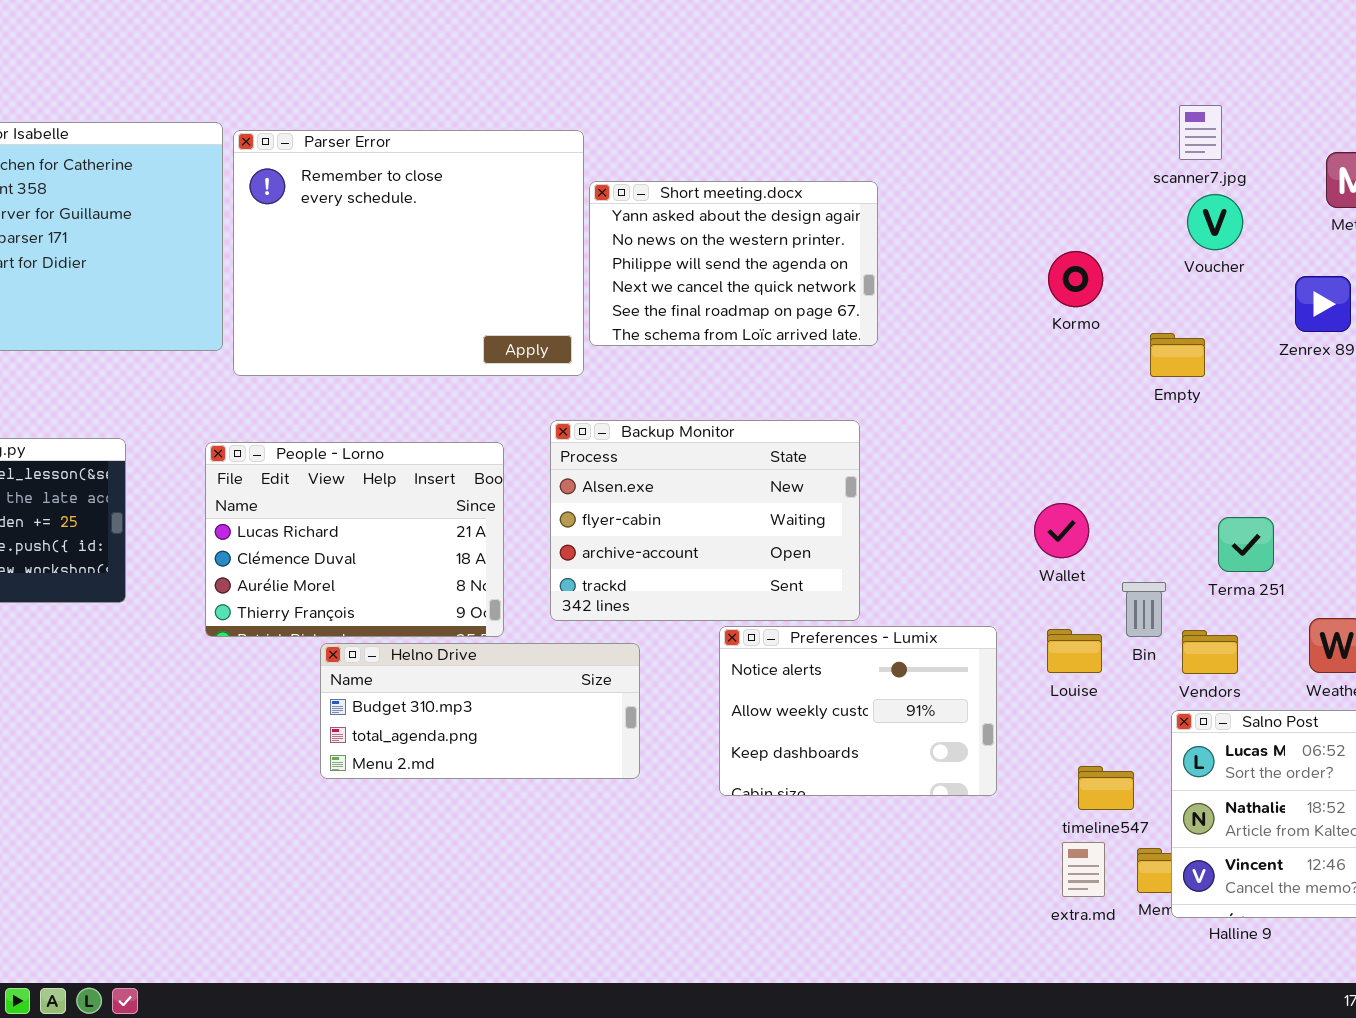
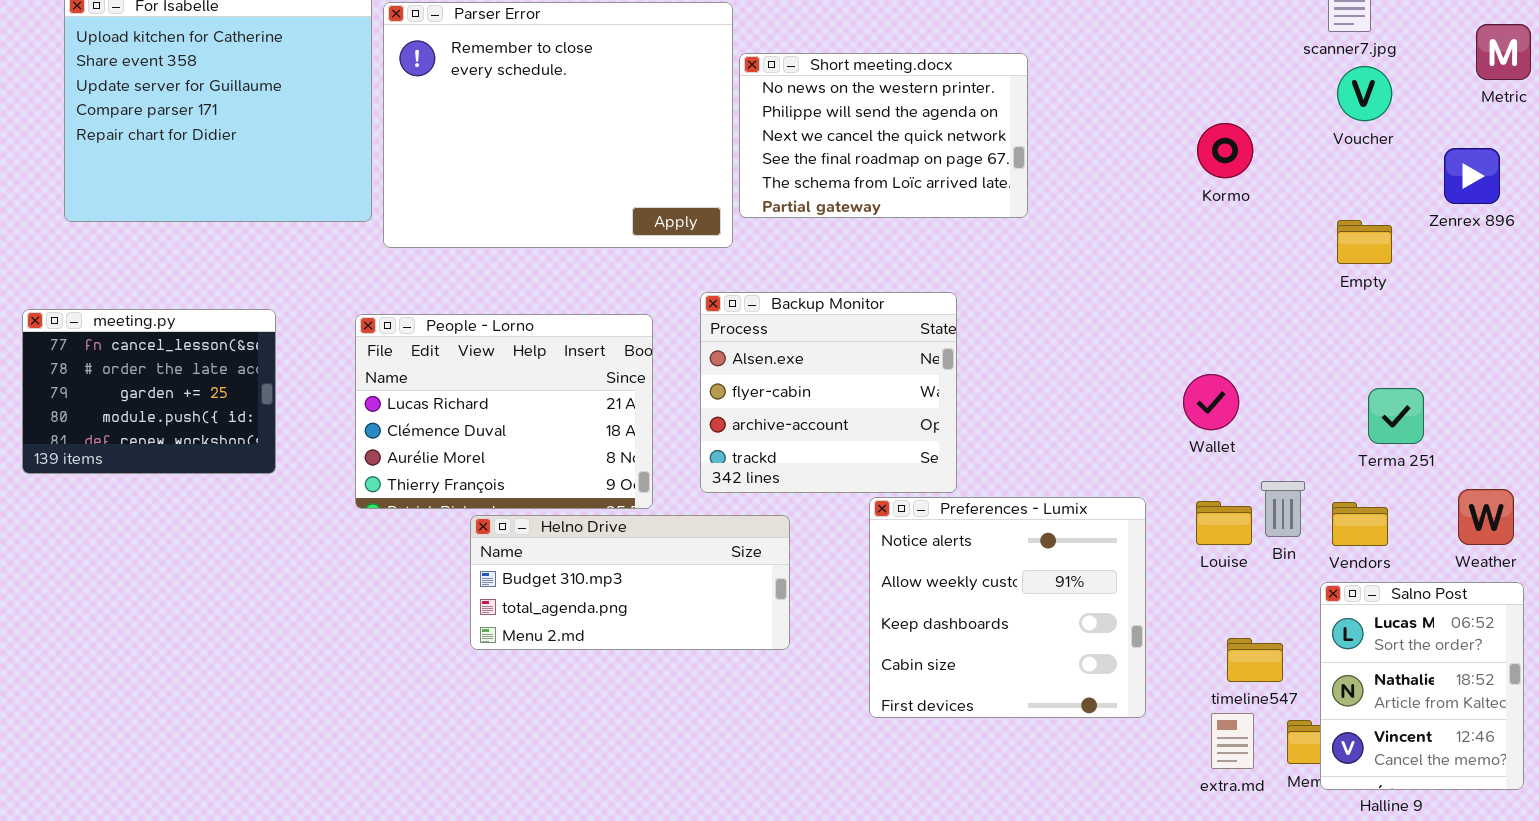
Short meeting.docx: [589,181,878,346] -> [739,53,1028,218], scrolled down 1 row
Empty: [1150,333,1205,377] -> [1337,220,1392,264], moved
Backup Monitor: [550,420,860,621] -> [700,292,957,493], resized
Bin: [1122,582,1166,637] -> [1261,481,1305,537], moved
Preferences - Lumix: [719,626,997,796] -> [869,497,1146,718], resized

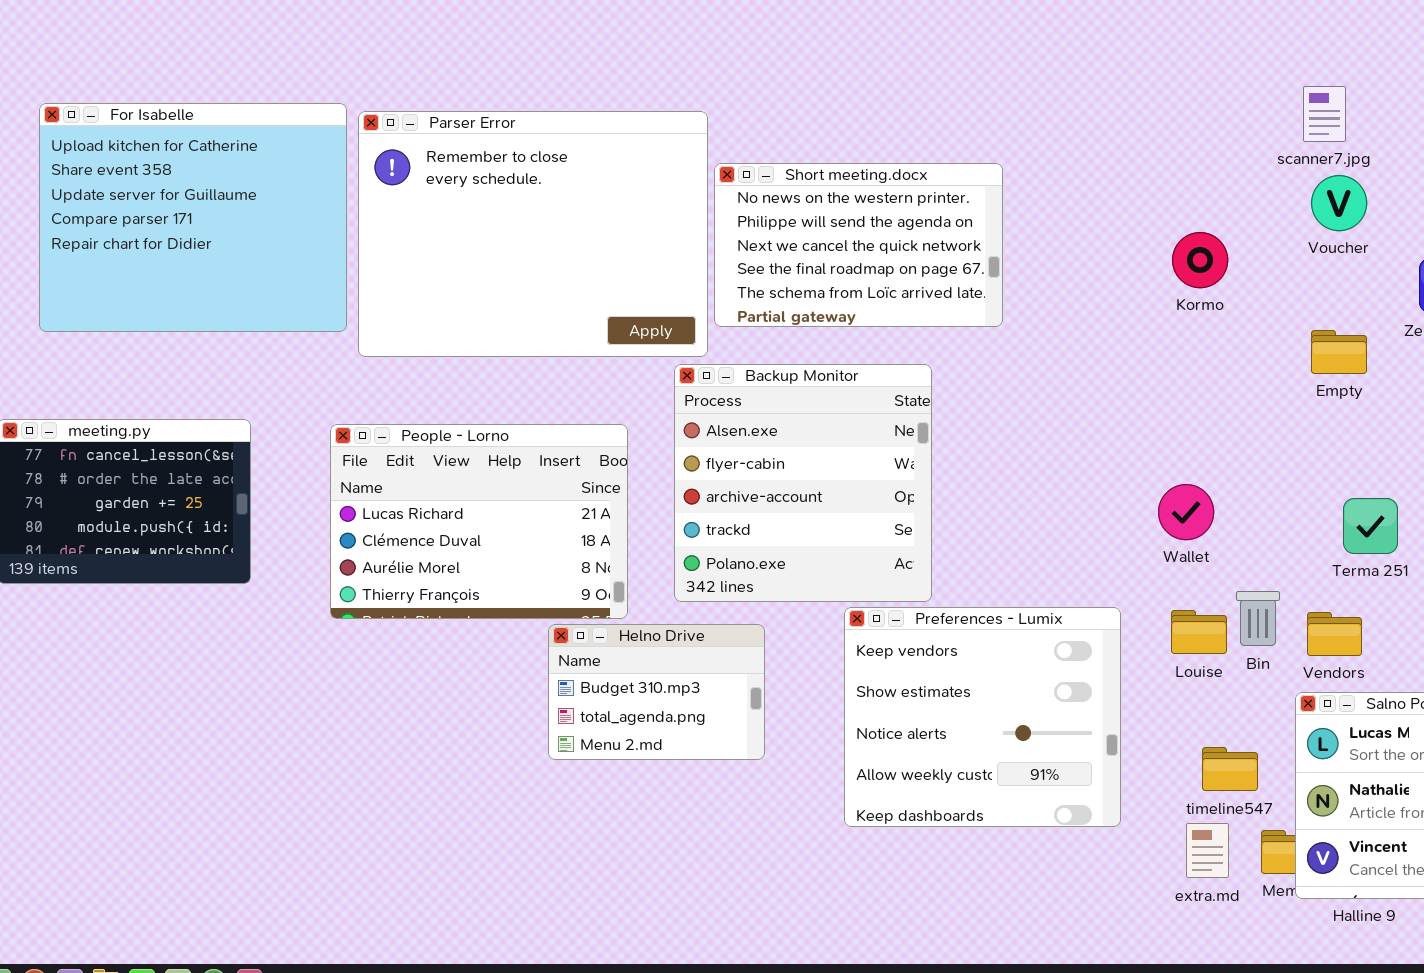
Backup Monitor: [700,292,957,493] -> [674,364,932,602], resized
Preferences - Lumix: [869,497,1146,718] -> [844,607,1121,827], scrolled up 2 rows
Helno Drive: [470,515,790,650] -> [548,624,765,760], resized

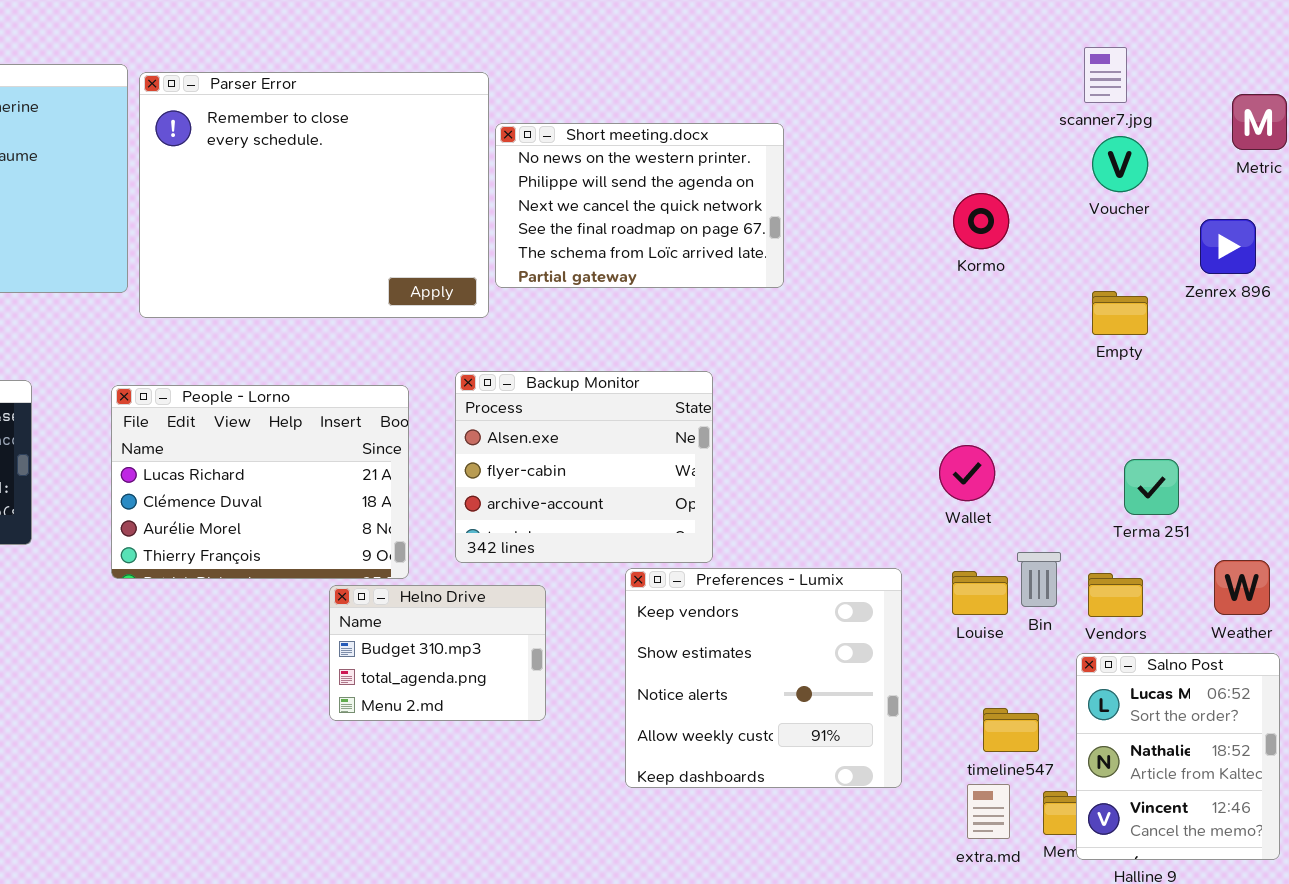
Backup Monitor: [674,364,932,602] -> [455,371,713,563], resized

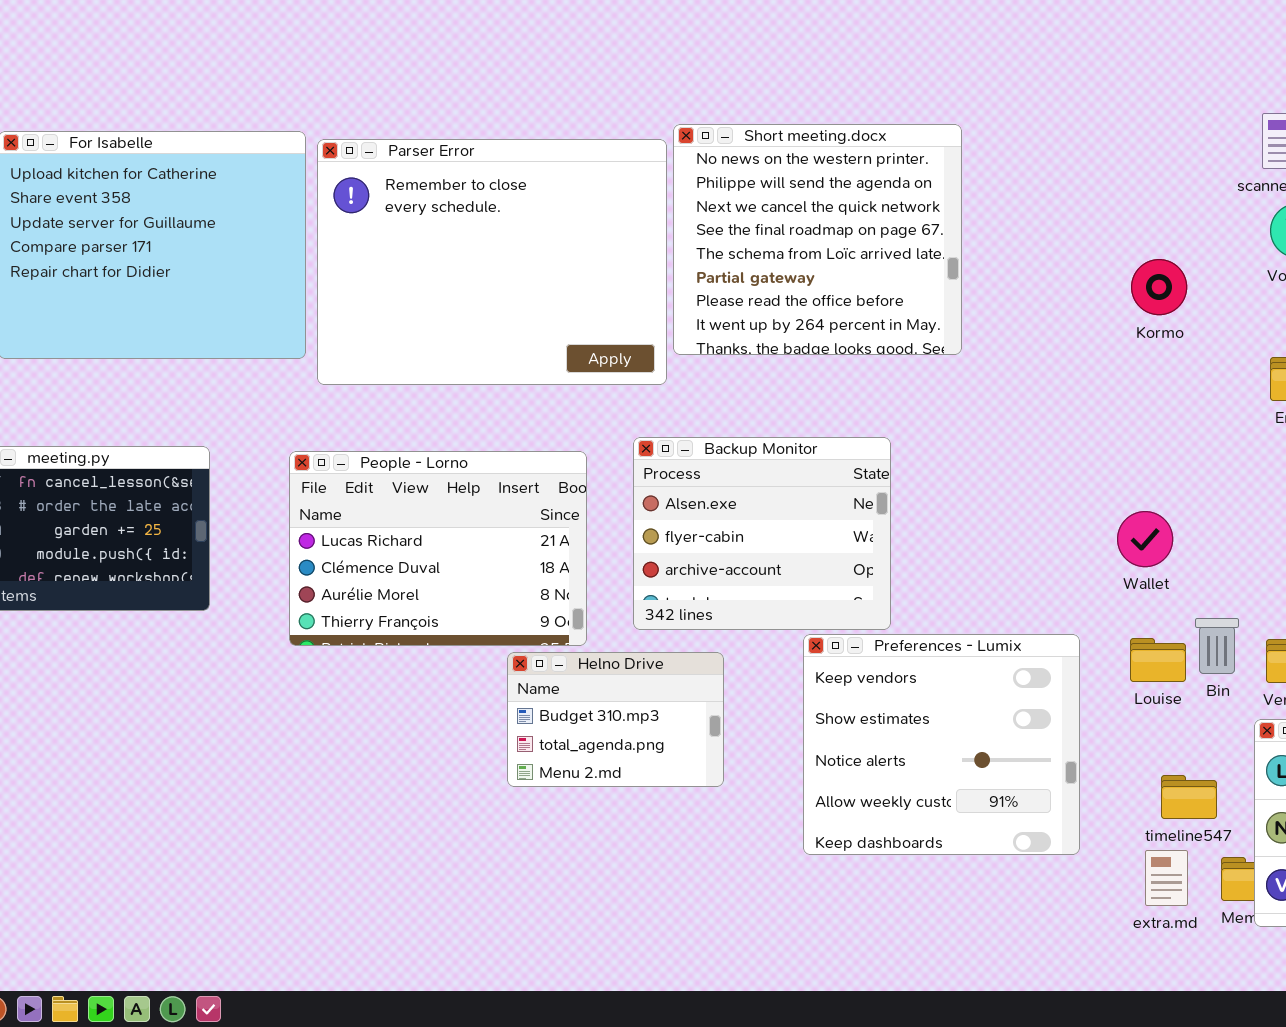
Short meeting.docx: [495,123,784,288] -> [673,124,962,355], resized

